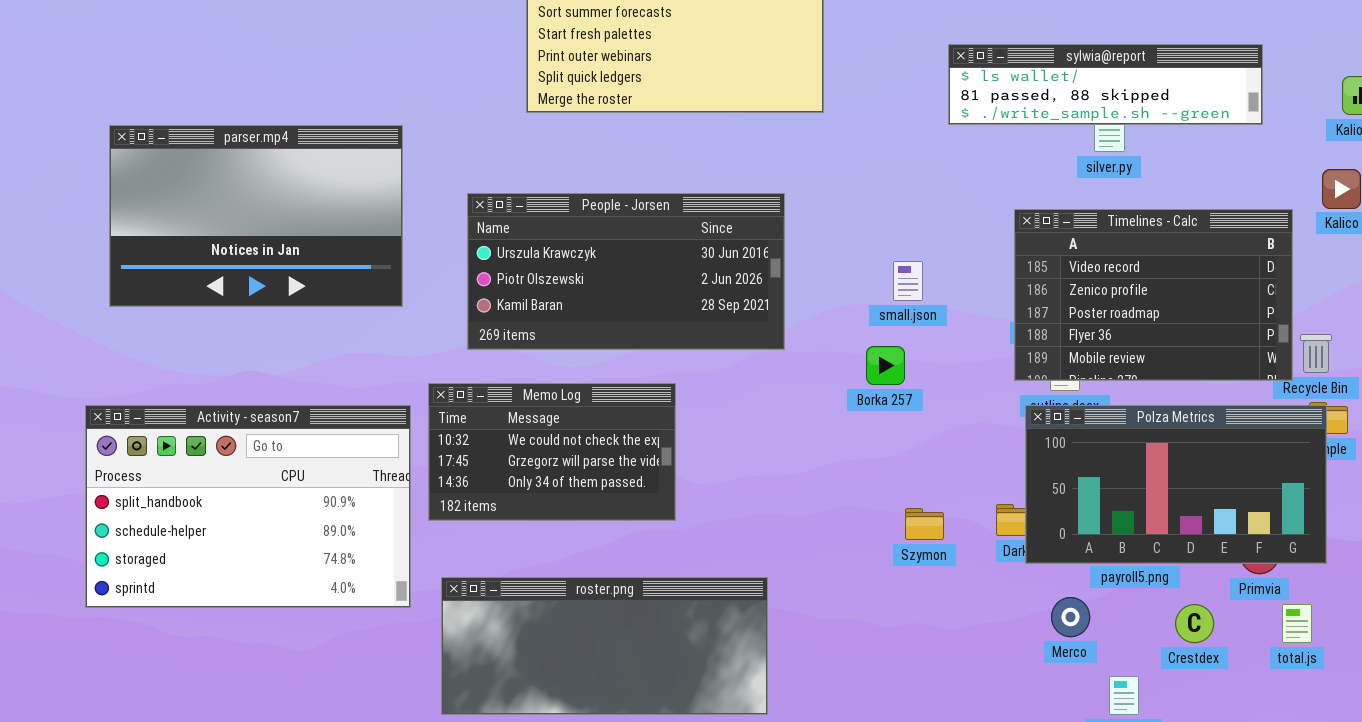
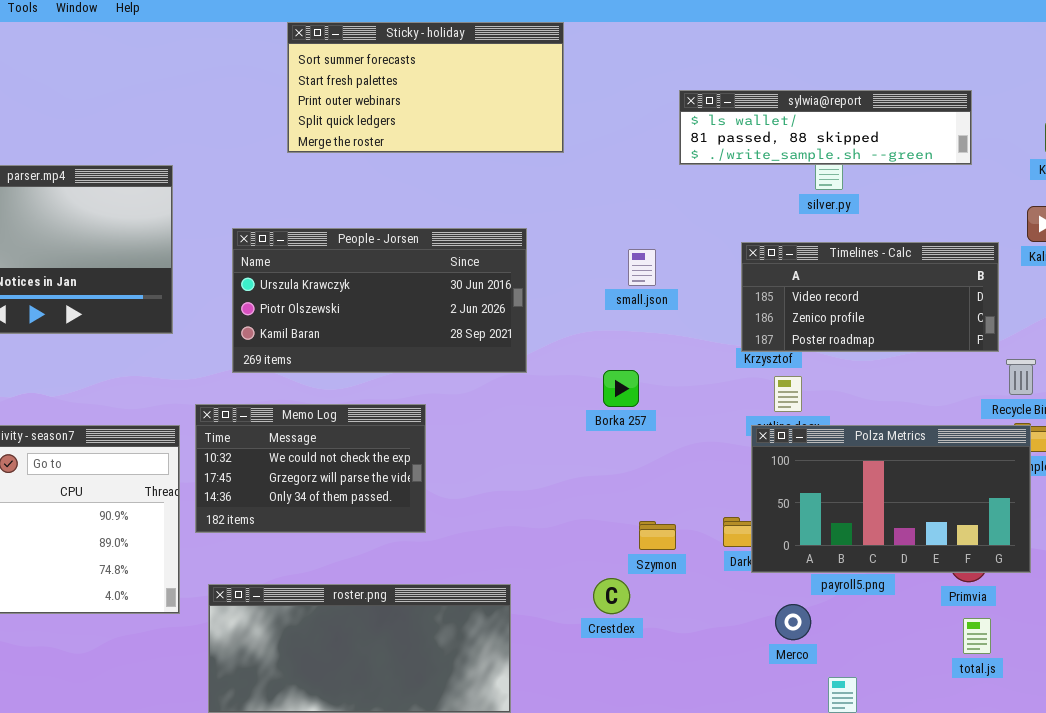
Timelines - Calc: [1014,209,1293,381] -> [741,242,999,352], resized
small.json: [893,261,923,301] -> [628,249,656,286], moved
Crestdex: [1175,604,1214,643] -> [593,578,630,614], moved
total.js: [1282,604,1312,643] -> [963,618,991,654], moved

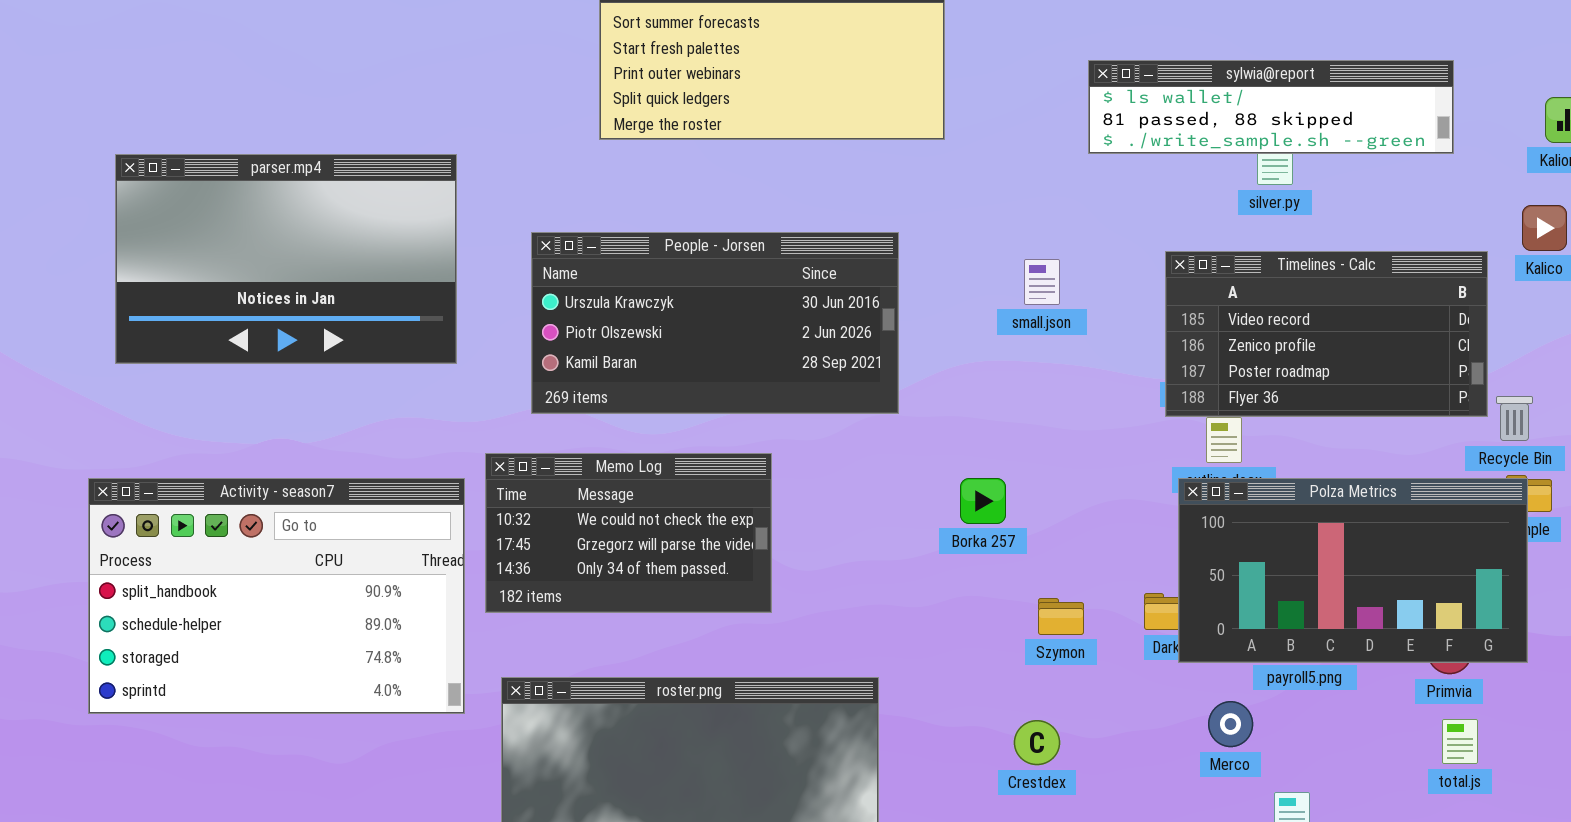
Timelines - Calc: [741,242,999,352] -> [1165,251,1488,417], resized
Borka 257: [603,370,639,407] -> [960,478,1006,524], moved
Crestdex: [593,578,630,614] -> [1014,720,1060,765], moved

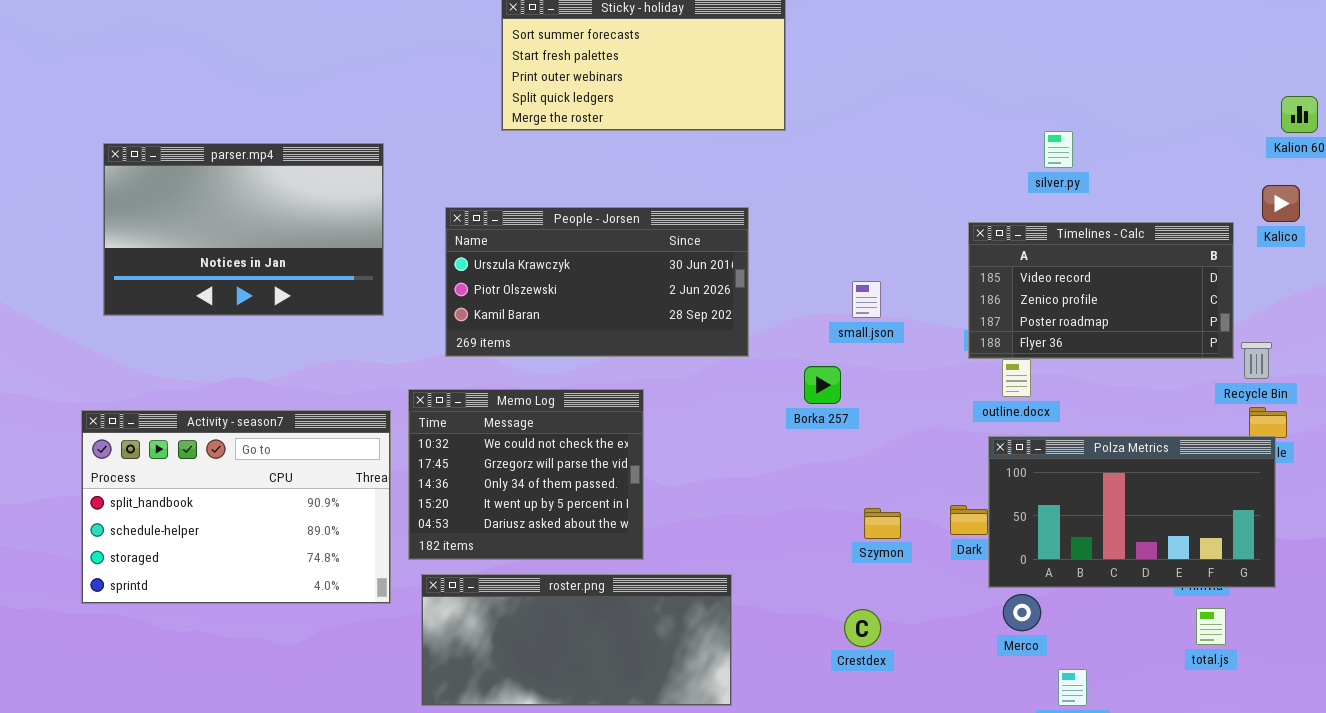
sylwia@report: [1088,60,1454,154] -> none, closed
small.json: [1024,259,1060,305] -> [852,281,881,318], moved
Memo Log: [485,453,772,613] -> [408,389,644,560], resized
Borka 257: [960,478,1006,524] -> [804,366,841,404], moved
Polza Metrics: [1178,478,1528,663] -> [988,436,1276,588], moved

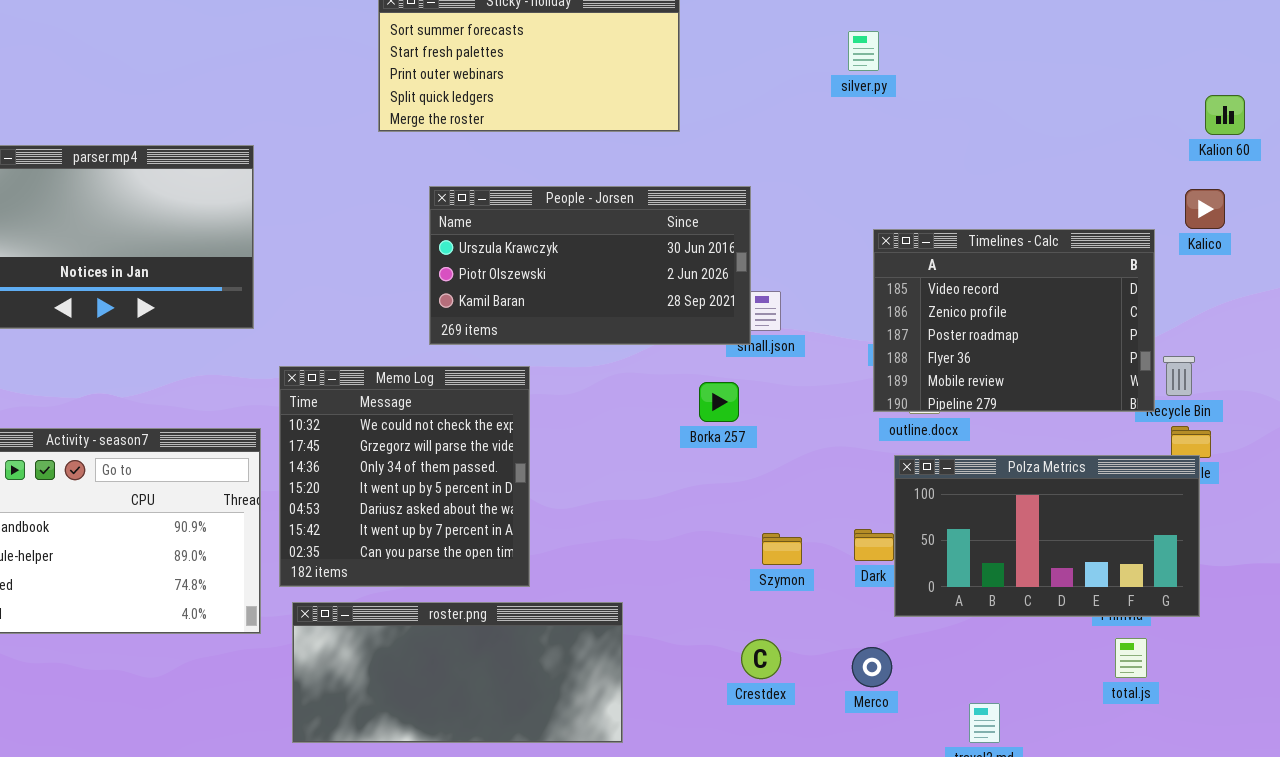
silver.py: [1044,131,1073,168] -> [848,31,879,71], moved
People - Jorsen: [445,207,749,357] -> [429,186,751,345], moved
Timelines - Calc: [968,222,1234,359] -> [873,229,1155,412], resized
Memo Log: [408,389,644,560] -> [279,366,530,587], resized
Merco: [1003,594,1041,631] -> [852,647,892,687], moved

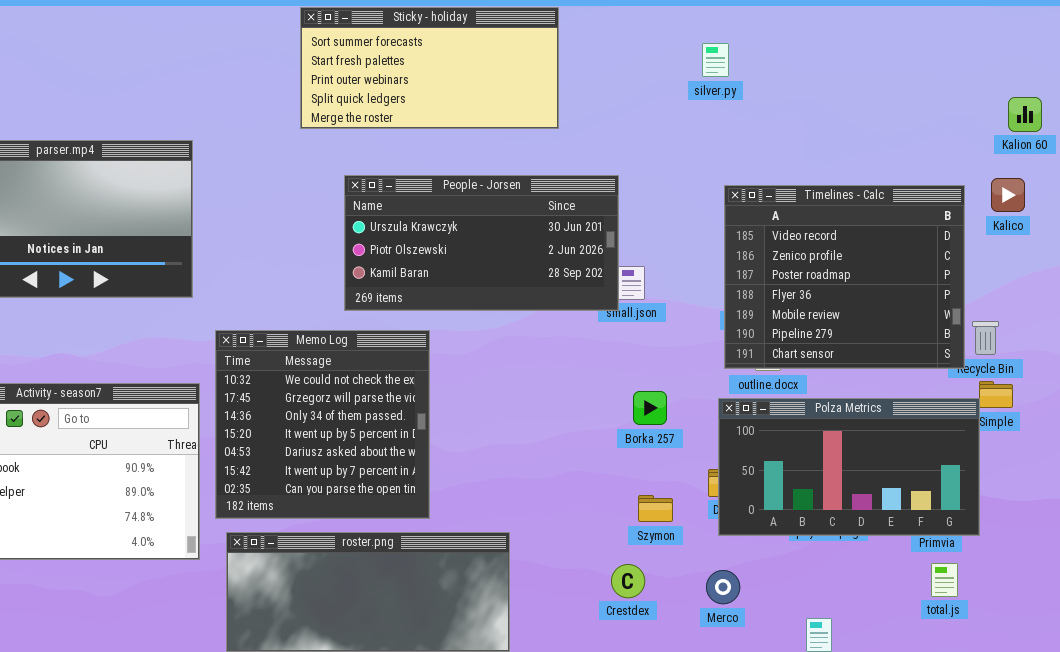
Timelines - Calc: [873,229,1155,412] -> [724,185,965,369], resized
Borka 257: [699,382,739,422] -> [633,391,667,425], moved
Polza Metrics: [894,455,1200,617] -> [718,398,980,536], moved
Szymon: [762,533,802,565] -> [638,495,673,522], moved

